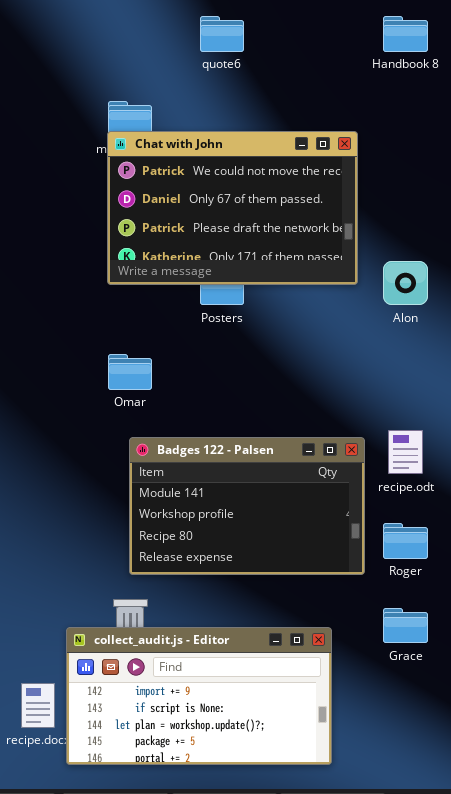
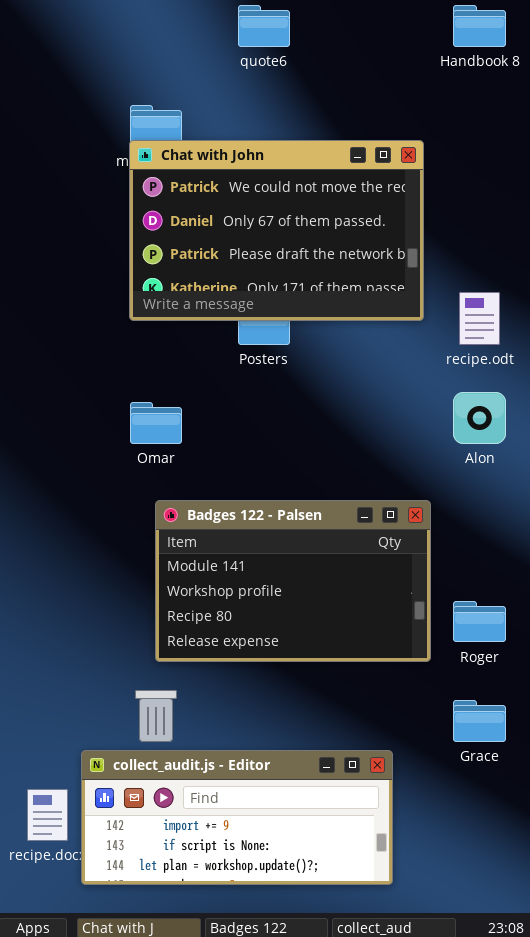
Alon: [383,261,428,305] -> [453,392,506,444], moved
recipe.odt: [388,430,423,474] -> [459,292,500,345], moved
collect_audit.js - Editor: [66,627,332,765] -> [81,750,393,885], resized

